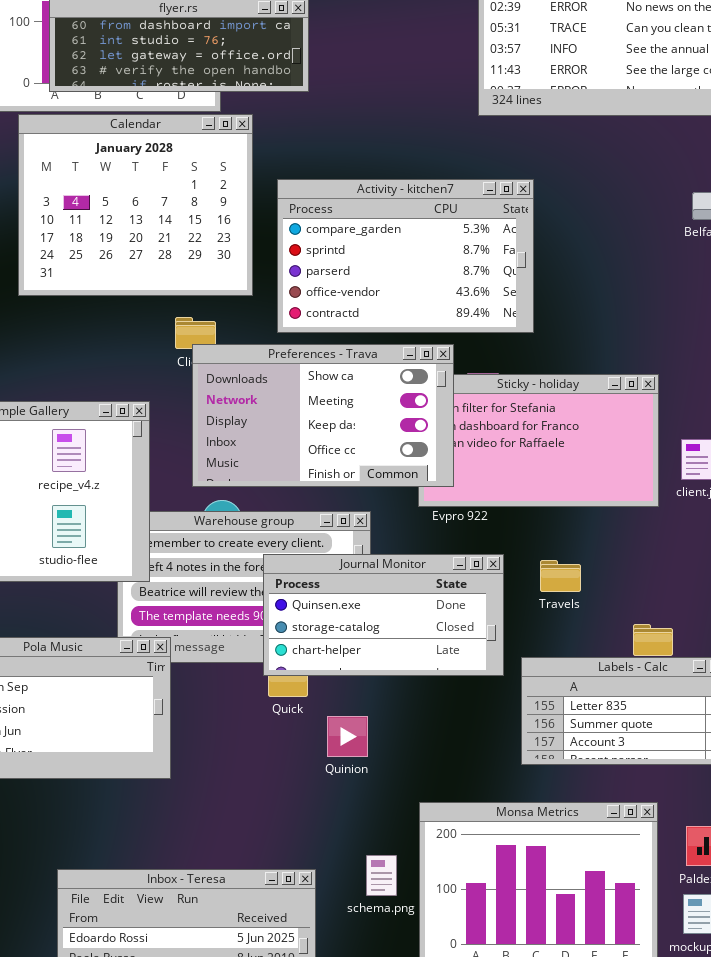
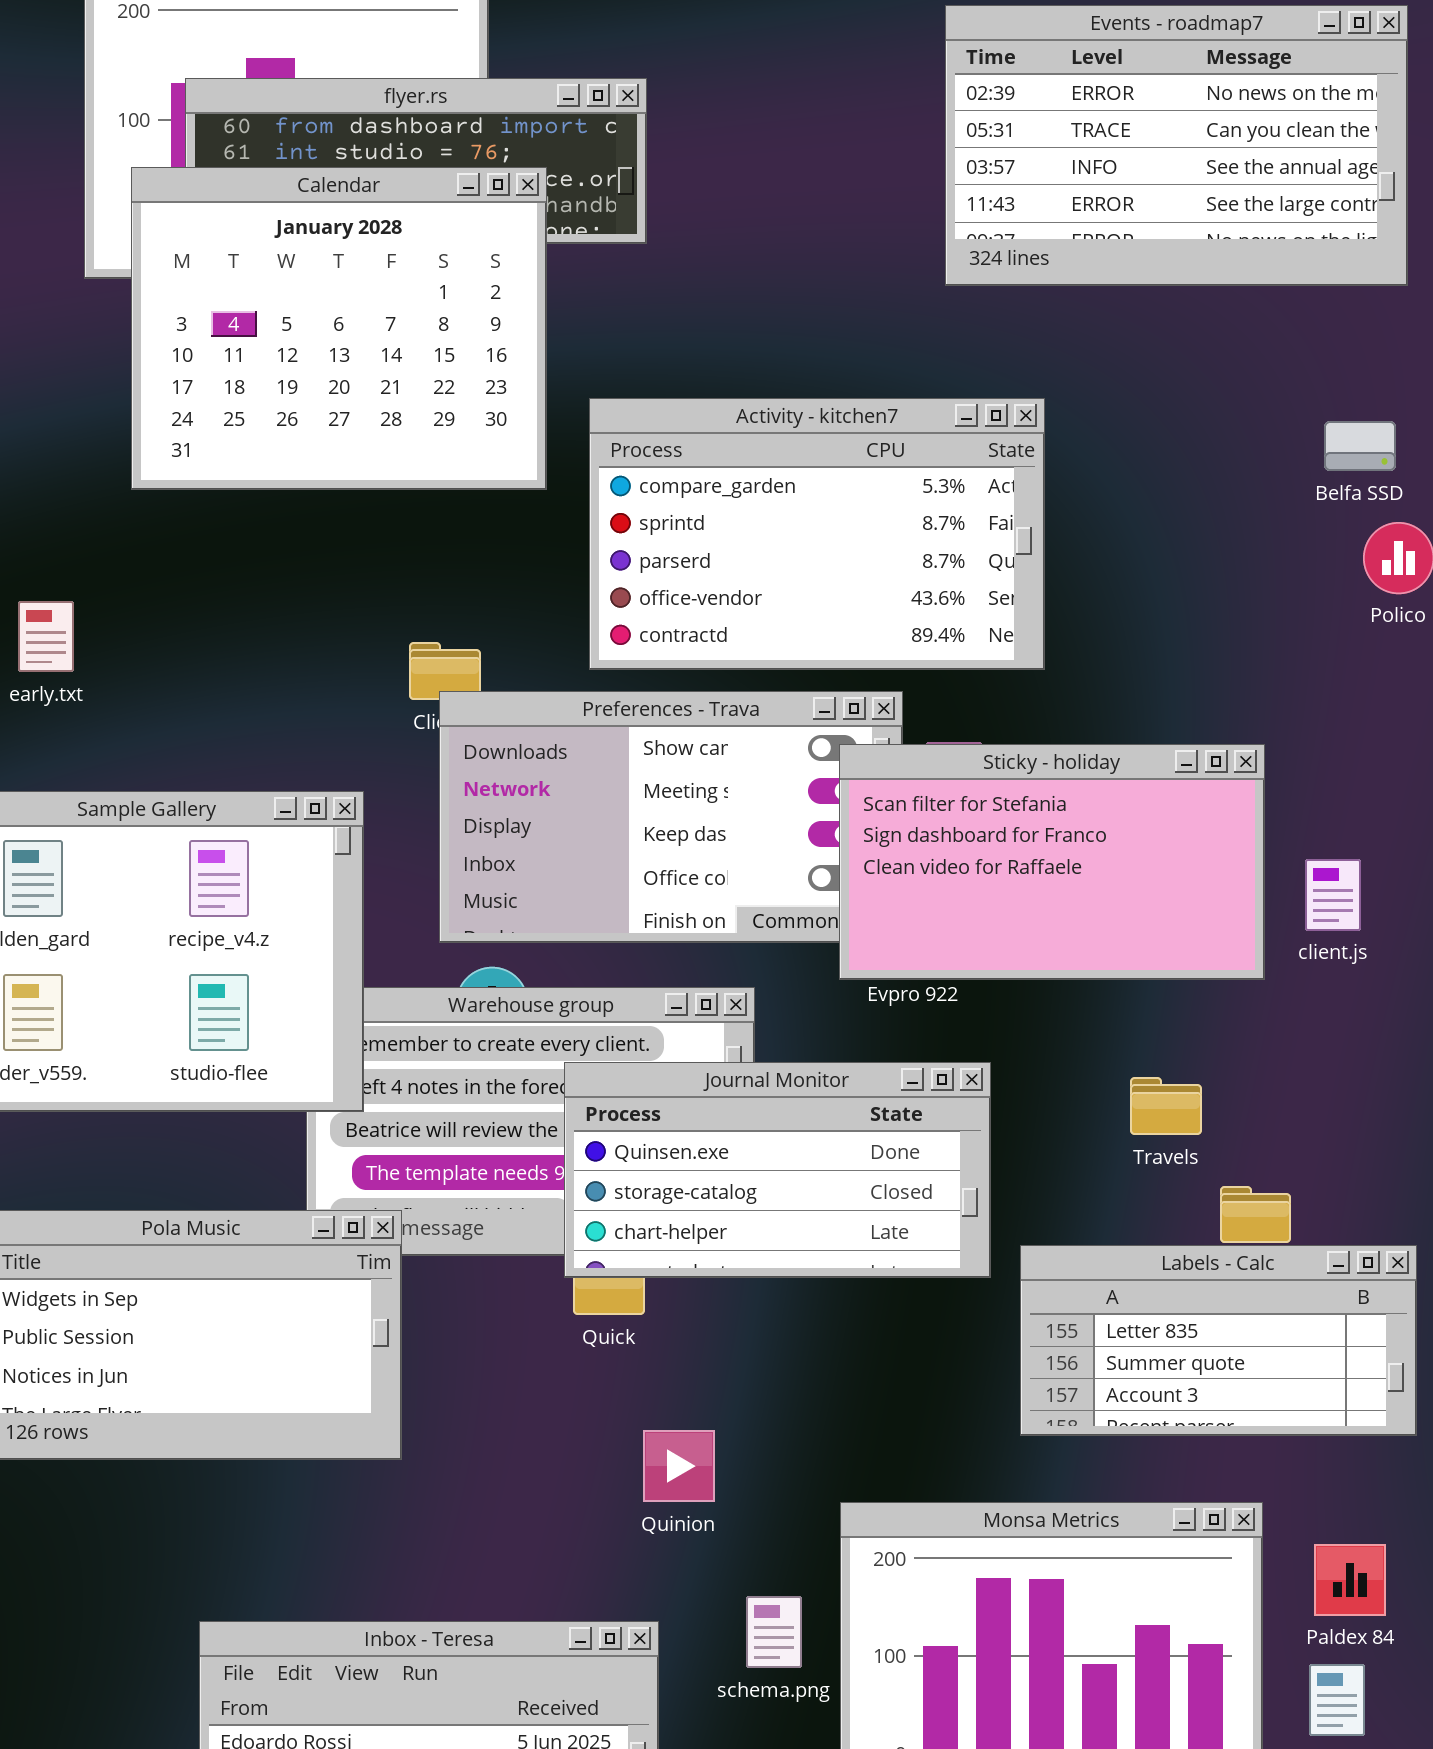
Calendar: [18,114,253,296] -> [131,167,547,490], moved
Sticky - holiday: [418,374,659,507] -> [839,744,1265,980], raised
Travels: [540,560,581,592] -> [1130,1077,1202,1135], moved
Quinion: [327,716,368,757] -> [643,1430,715,1502], moved

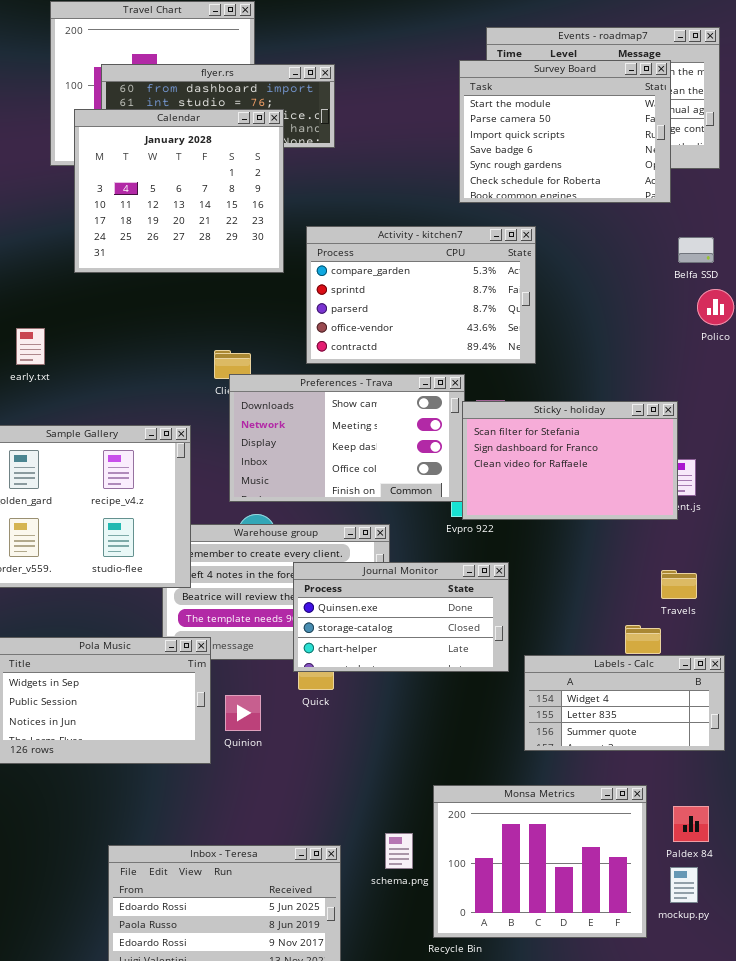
Survey Board: none -> [459,60,671,203], opened
Sticky - holiday: [839,744,1265,980] -> [462,401,678,520], moved
Travels: [1130,1077,1202,1135] -> [661,570,697,599], moved
Labels - Calc: [1020,1245,1417,1436] -> [524,655,725,751], scrolled up 1 row
Quinion: [643,1430,715,1502] -> [225,695,261,731], moved

